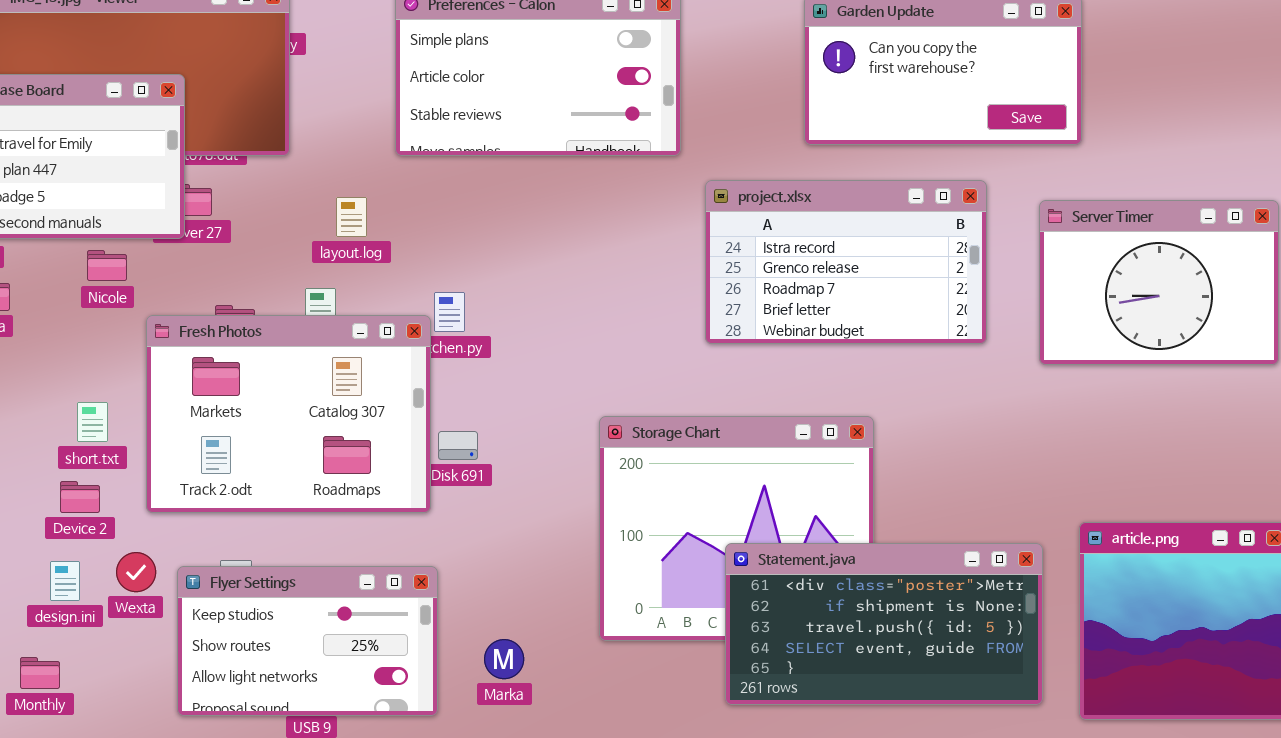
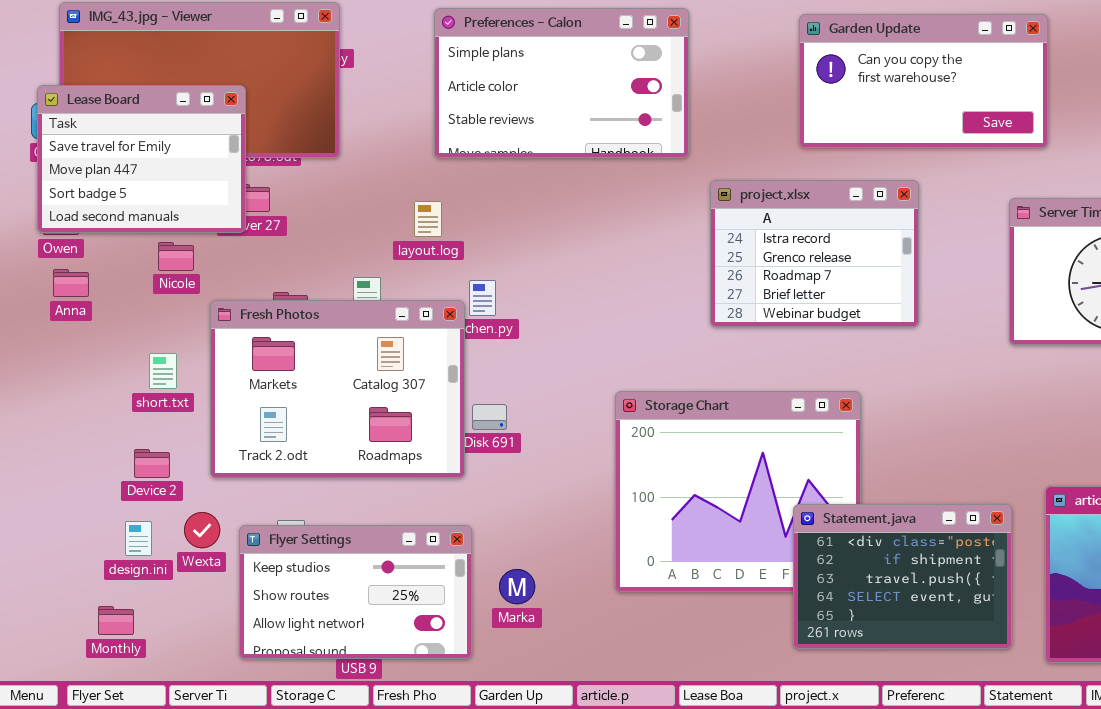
project.xlsx: [705,180,987,344] -> [710,180,919,327], resized
layout.log: [336,197,367,237] -> [414,201,442,237], moved
short.txt: [77,402,108,442] -> [149,353,177,389], moved
Statement.java: [725,543,1043,705] -> [793,504,1012,649], resized
Marka: [484,639,524,679] -> [499,569,535,604], moved

